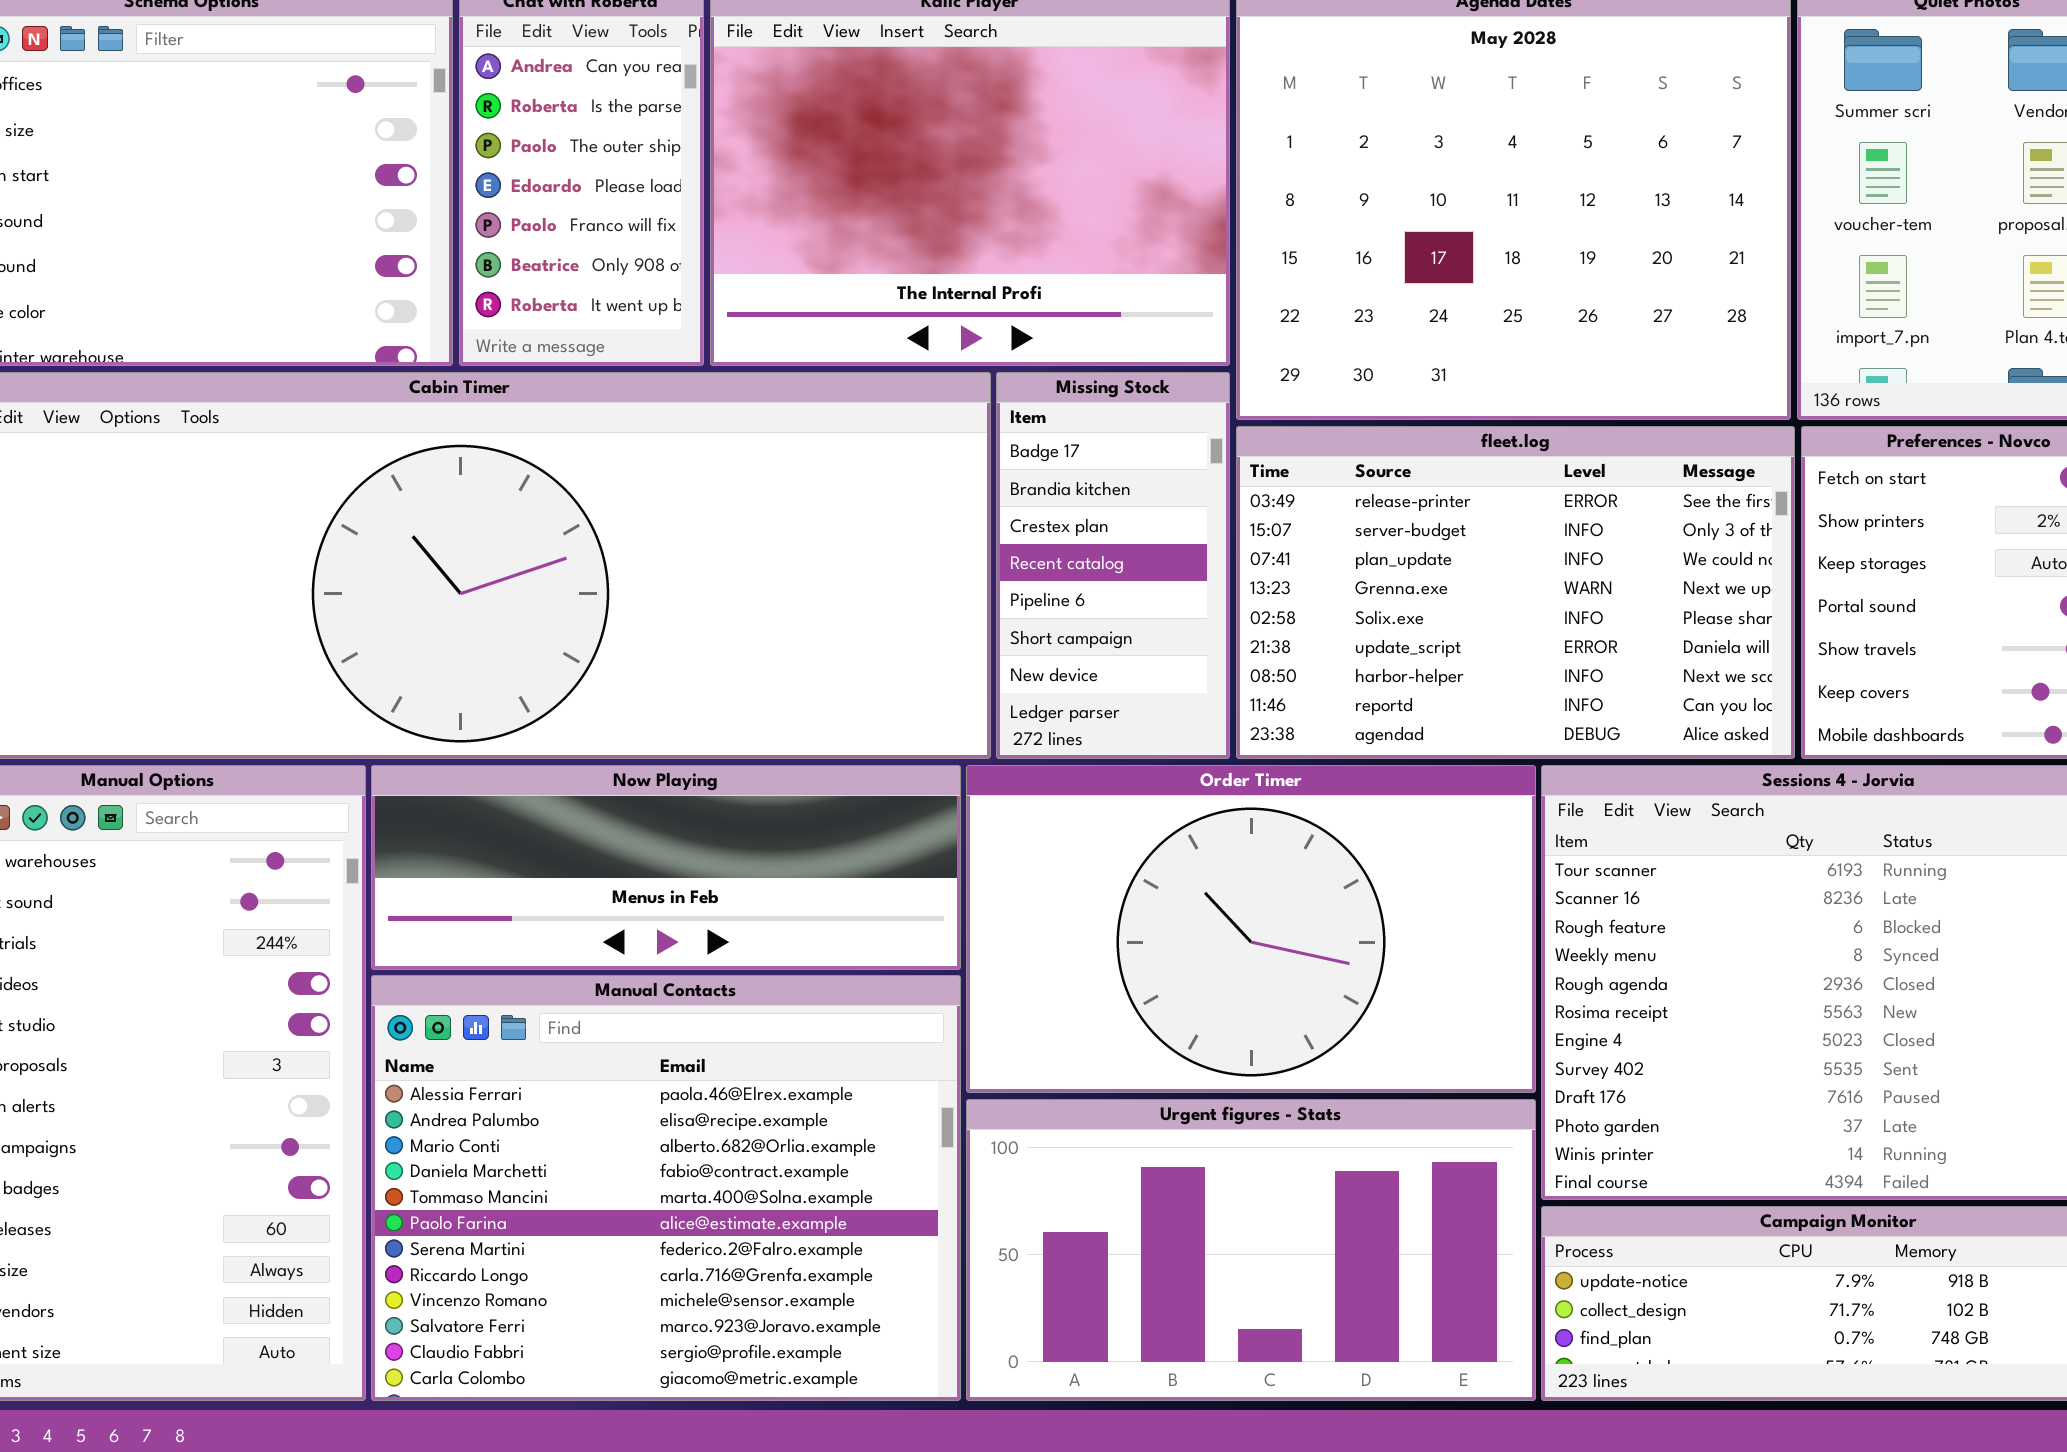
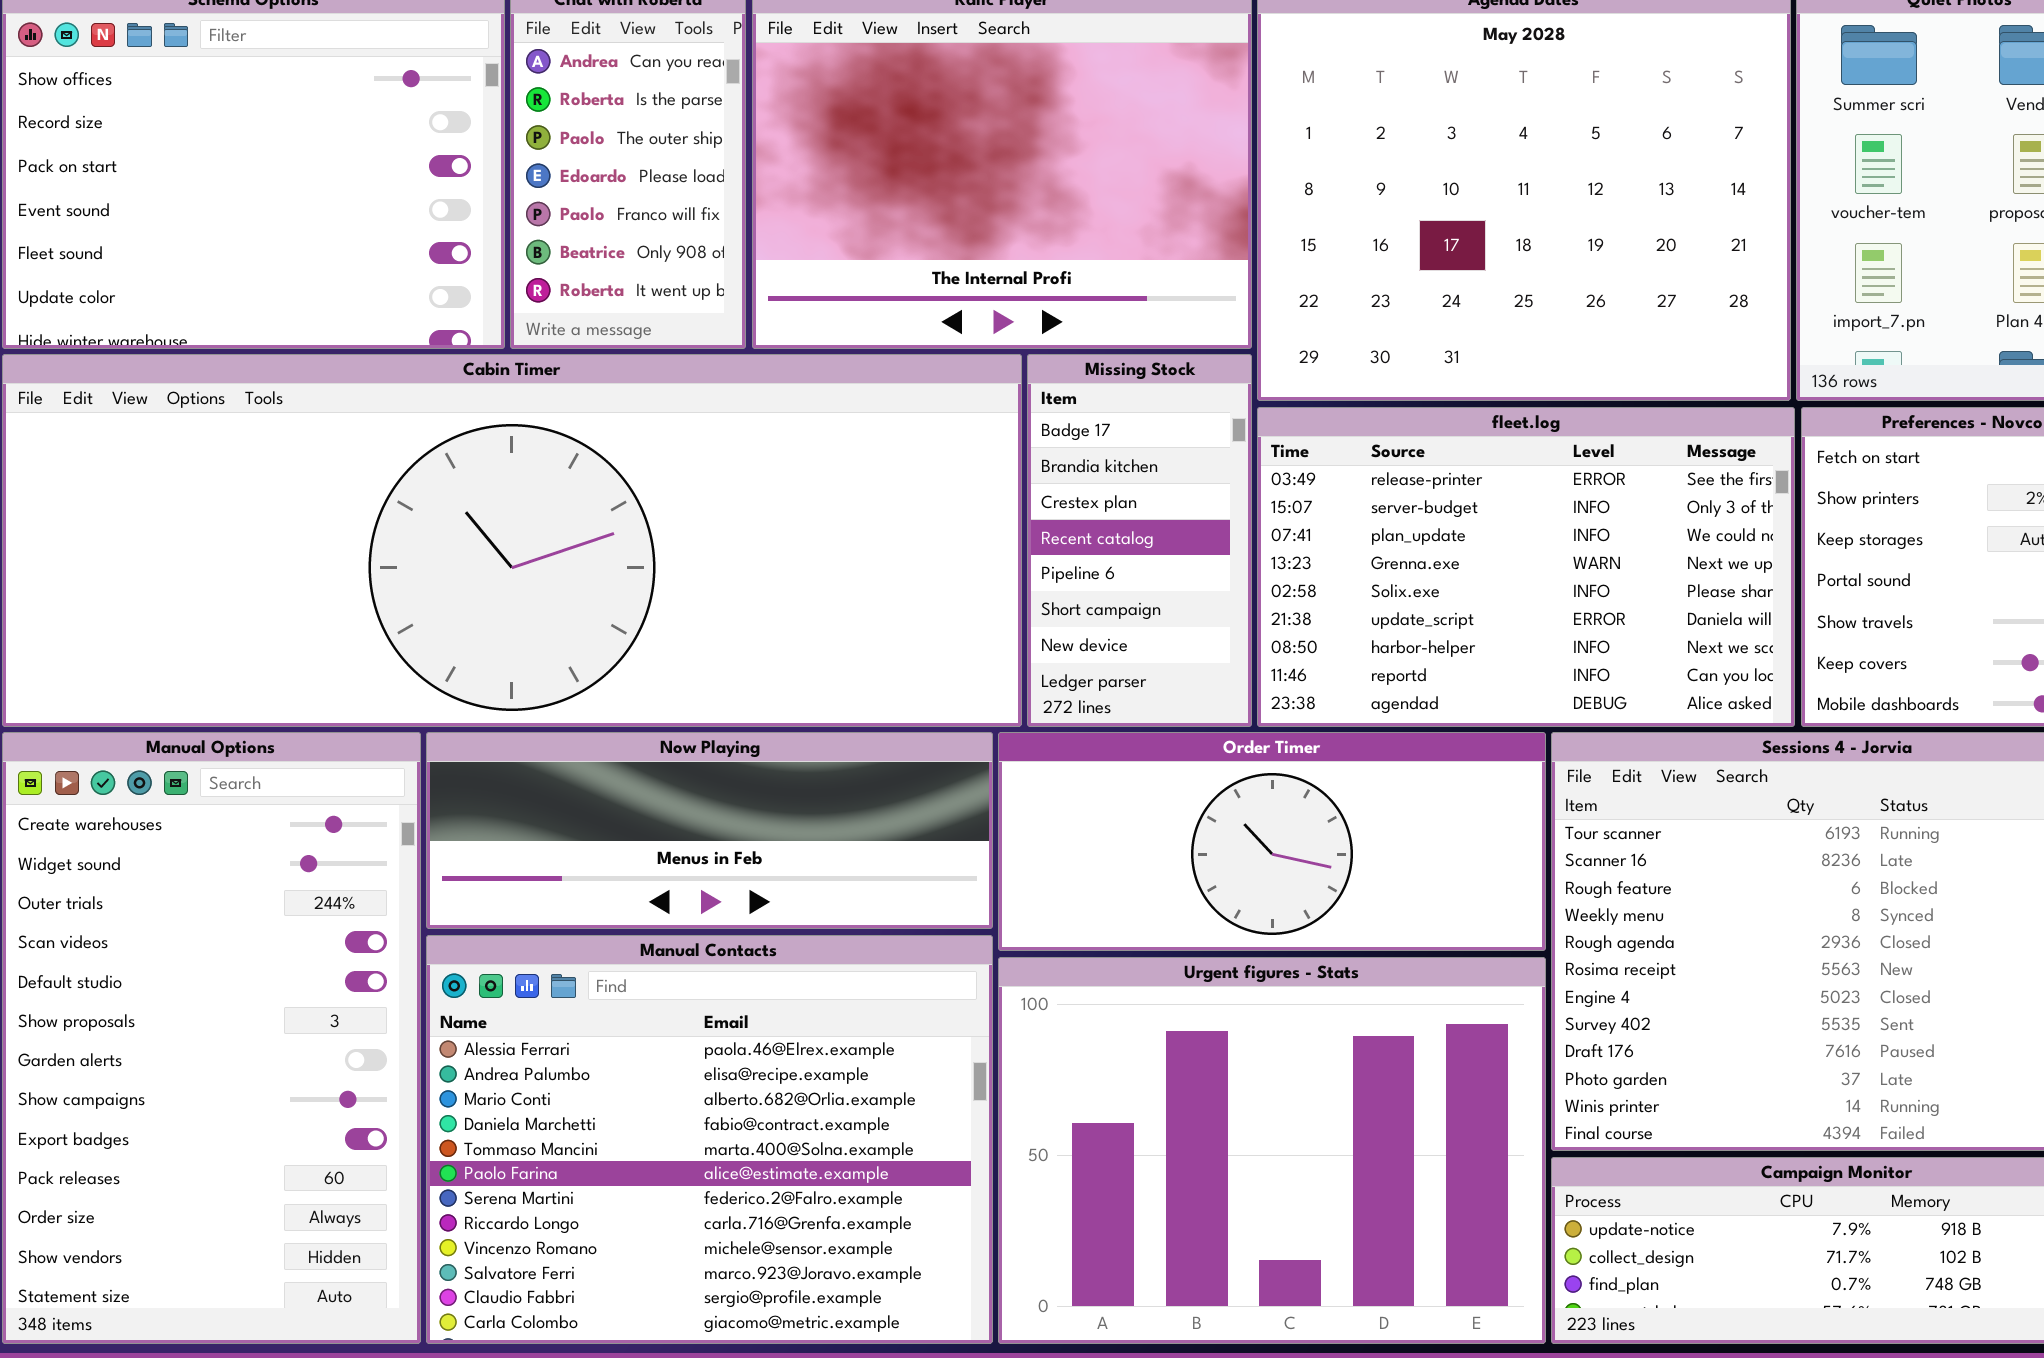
Order Timer: [966,765,1536,1093] -> [998,732,1546,951], resized
Urgent figures - Stats: [966,1099,1536,1401] -> [998,957,1546,1344], resized

